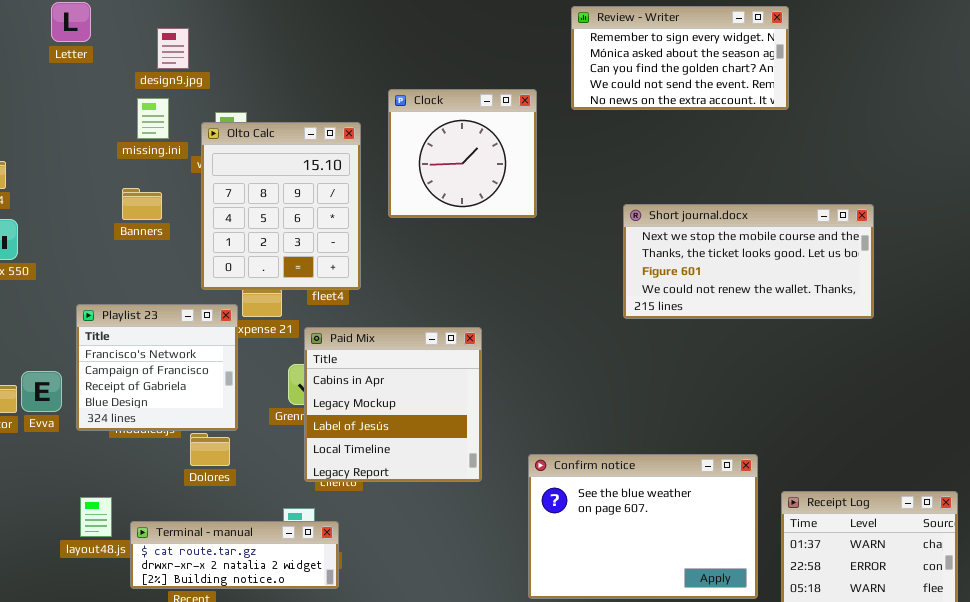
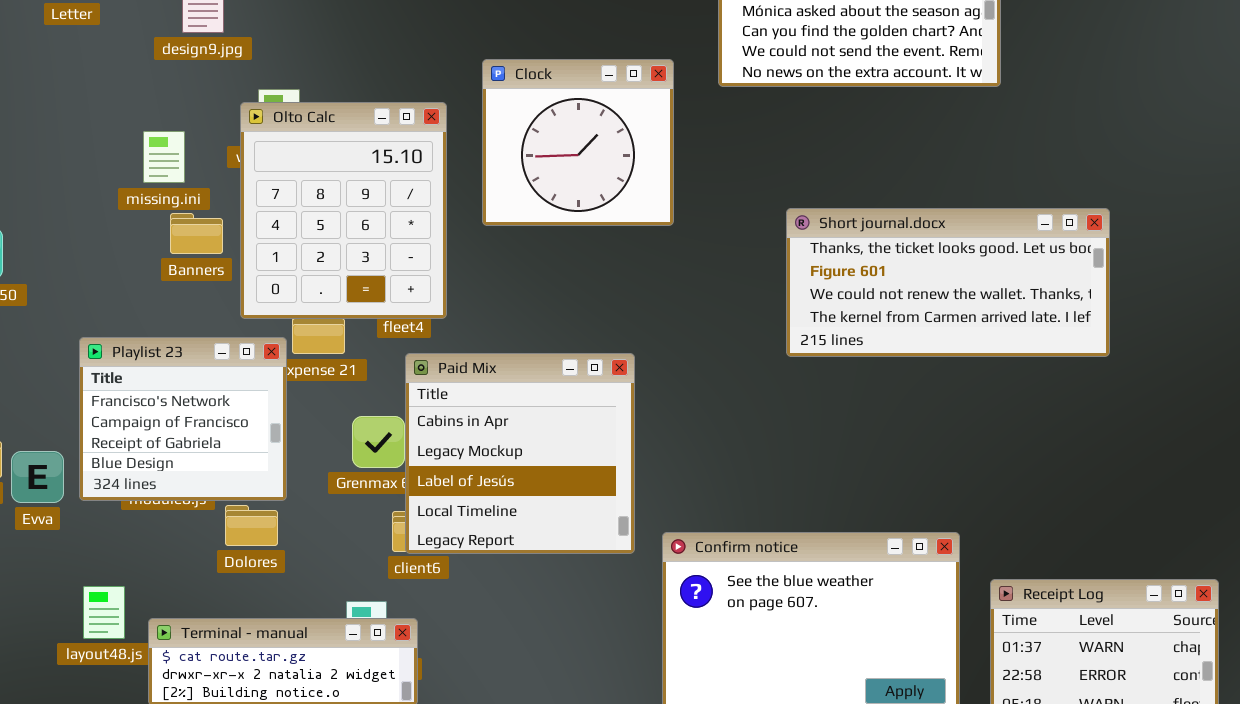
missing.ini: [137,98,169,139] -> [143,131,185,183], moved
Banners: [122,188,162,220] -> [170,213,223,254], moved
Short journal.docx: [623,204,874,319] -> [786,208,1110,357], scrolled down 1 row
Paid Mix: [304,327,482,482] -> [405,353,635,554], moved
Evva: [21,371,62,412] -> [11,451,64,503], moved

